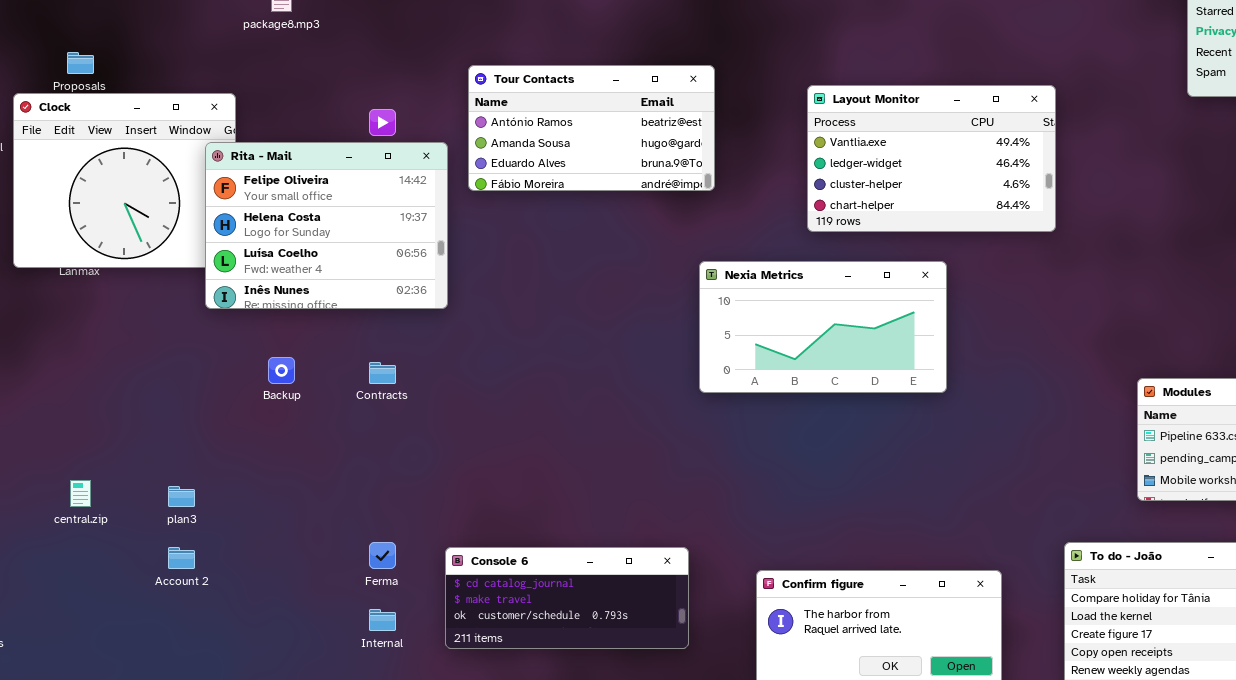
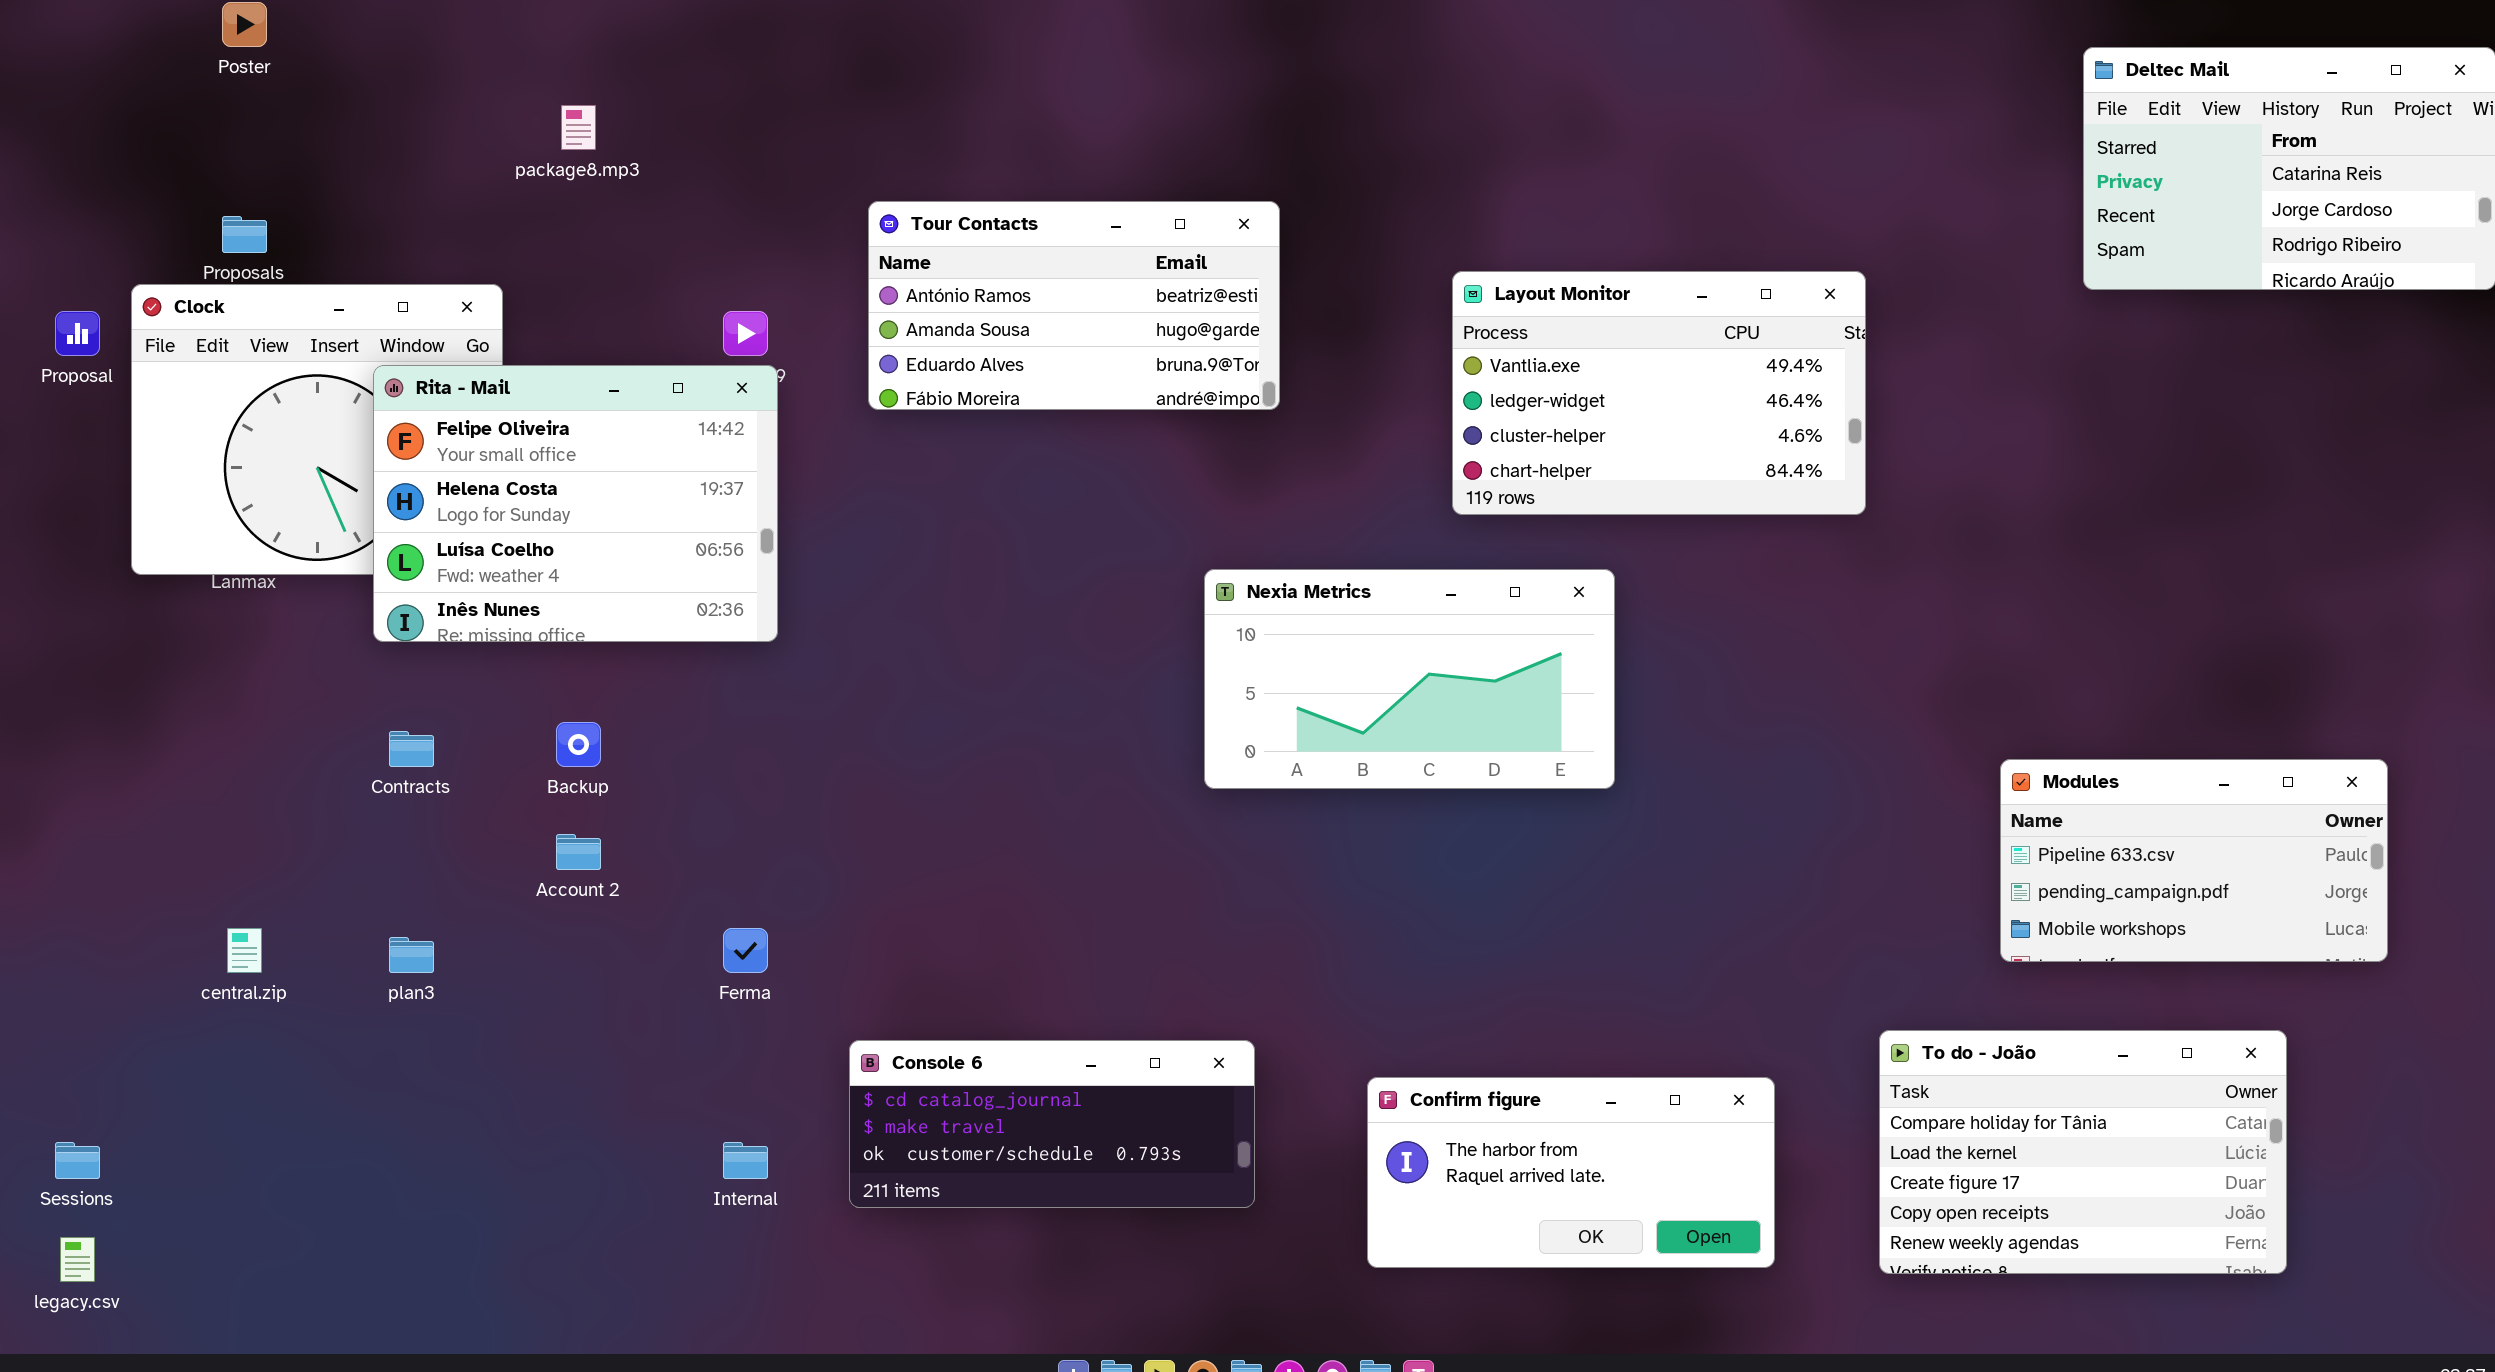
Tour Contacts: [468,65,715,191] -> [868,201,1280,410], moved
Rita - Mail: [205,142,448,309] -> [373,365,778,642], moved
Nexia Metrics: [699,261,947,393] -> [1204,569,1615,789], moved
Contracts: [369,362,396,384] -> [389,731,434,767], moved
Ferma: [369,542,396,569] -> [723,928,768,973], moved
Account 2: [168,547,195,569] -> [556,834,601,870], moved

